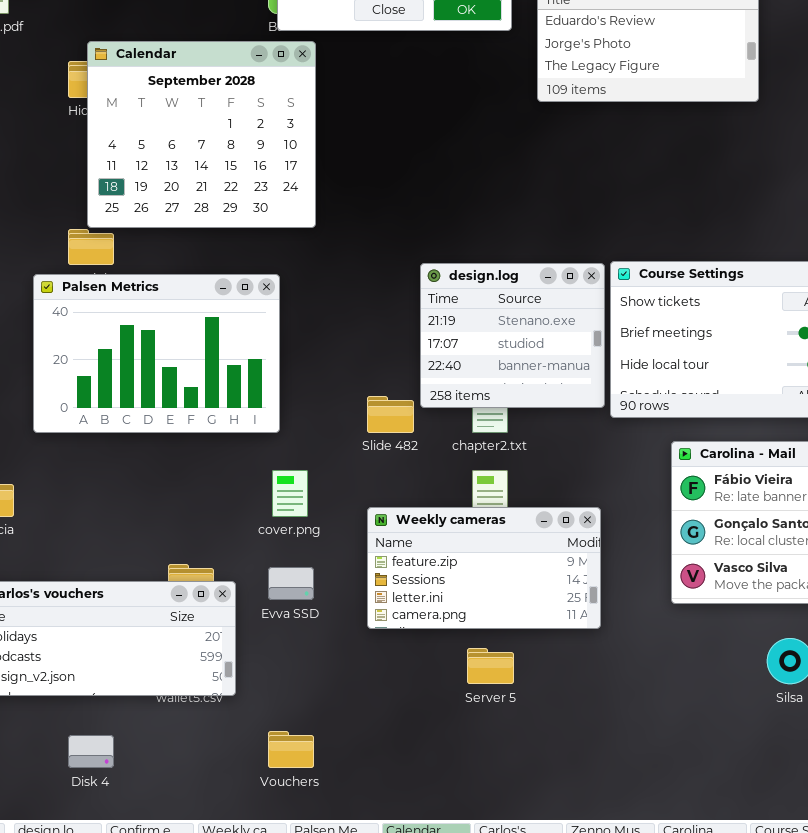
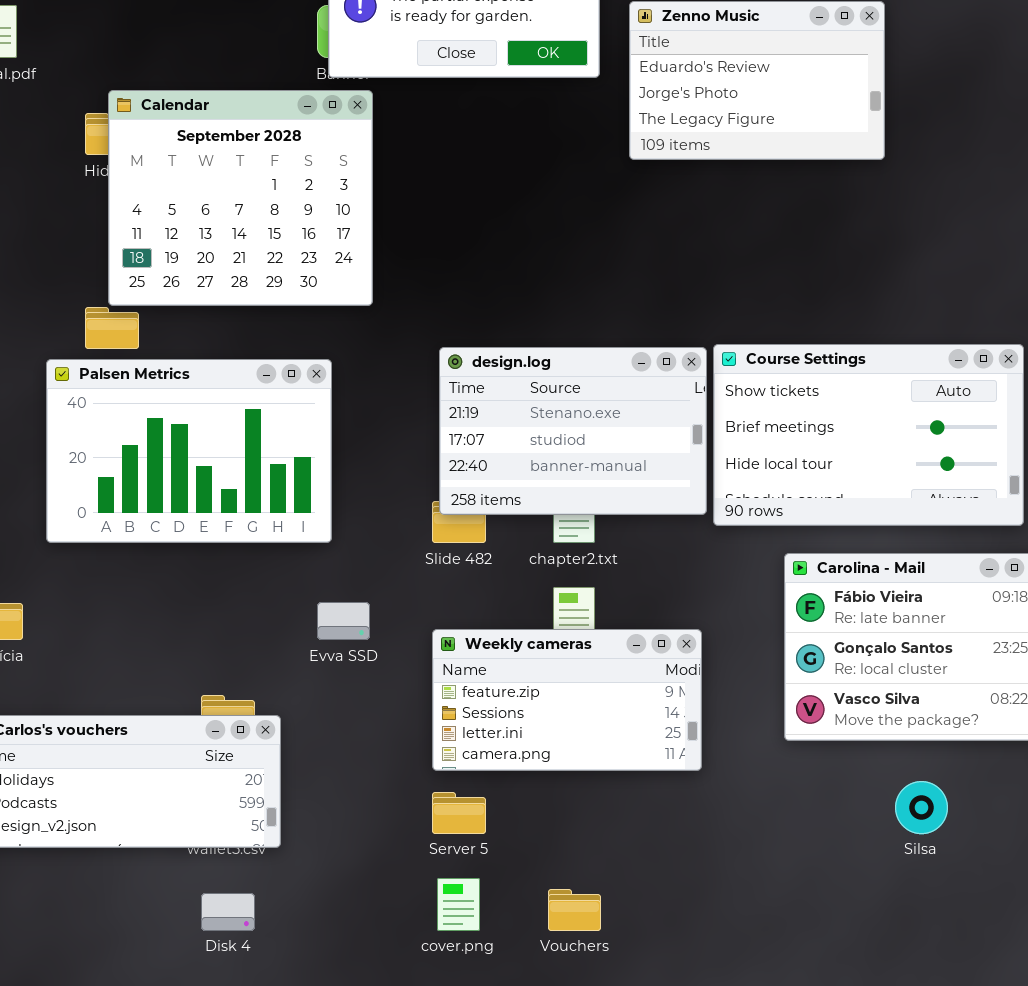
design.log: [420,263,605,408] -> [439,347,707,515], resized
cover.png: [272,470,308,517] -> [437,878,480,931], moved
Evva SSD: [268,567,314,600] -> [317,602,370,640], moved
Server 5: [467,648,514,684] -> [432,792,486,834], moved
Vouchers: [268,731,314,768] -> [548,889,601,931], moved
Disk 4: [68,735,114,768] -> [201,893,255,931], moved

